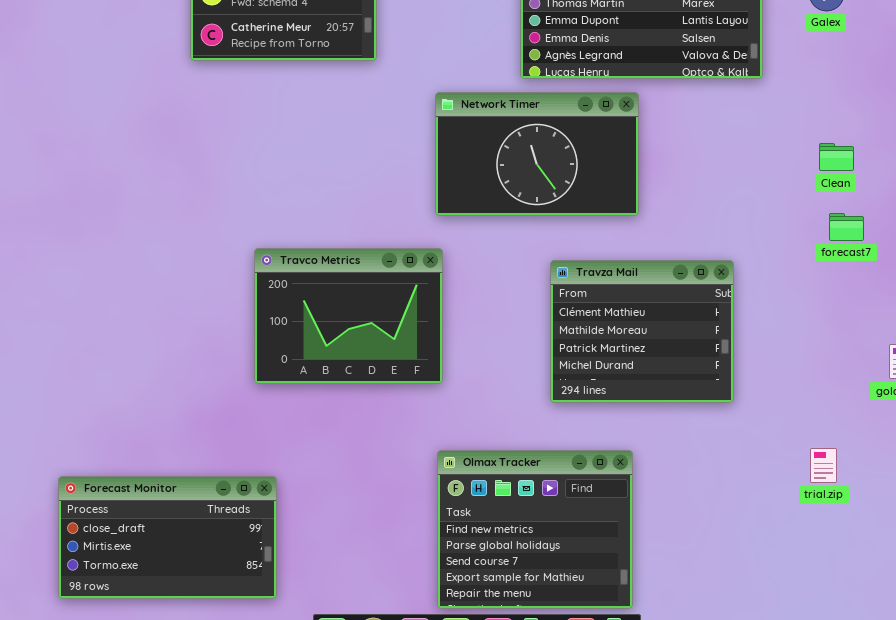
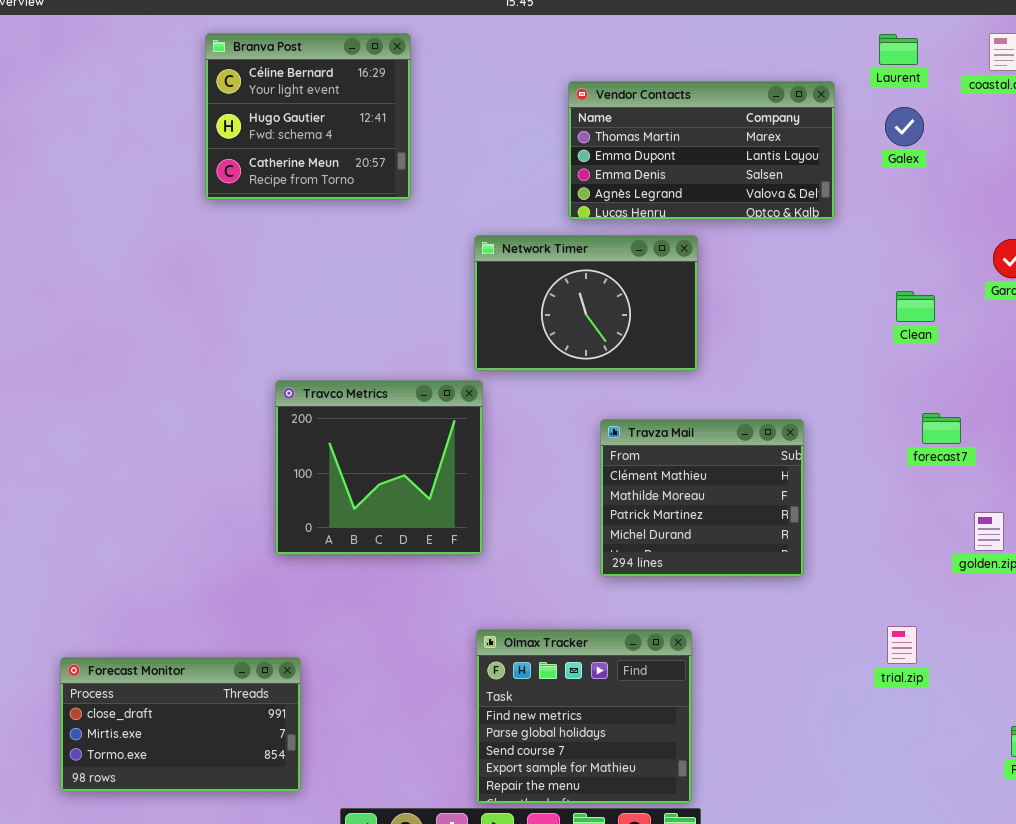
forecast7: [829,213,864,241] -> [922,413,961,444], moved
Travco Metrics: [254,248,443,384] -> [275,380,483,555], resized

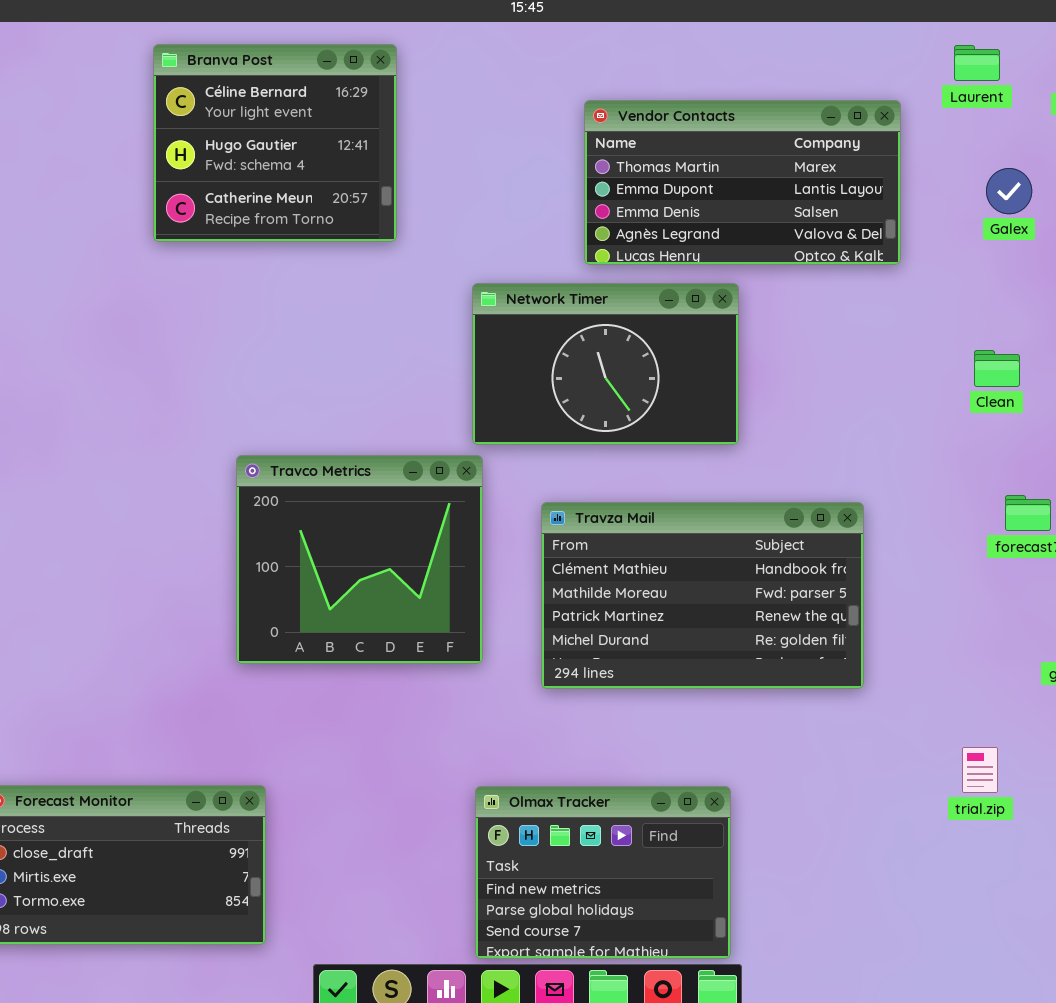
Galex: [885,107,924,146] -> [986,168,1032,214], moved
Travza Mail: [600,419,804,577] -> [541,502,864,689], resized
Olmax Tracker: [476,629,692,804] -> [475,786,731,959], resized

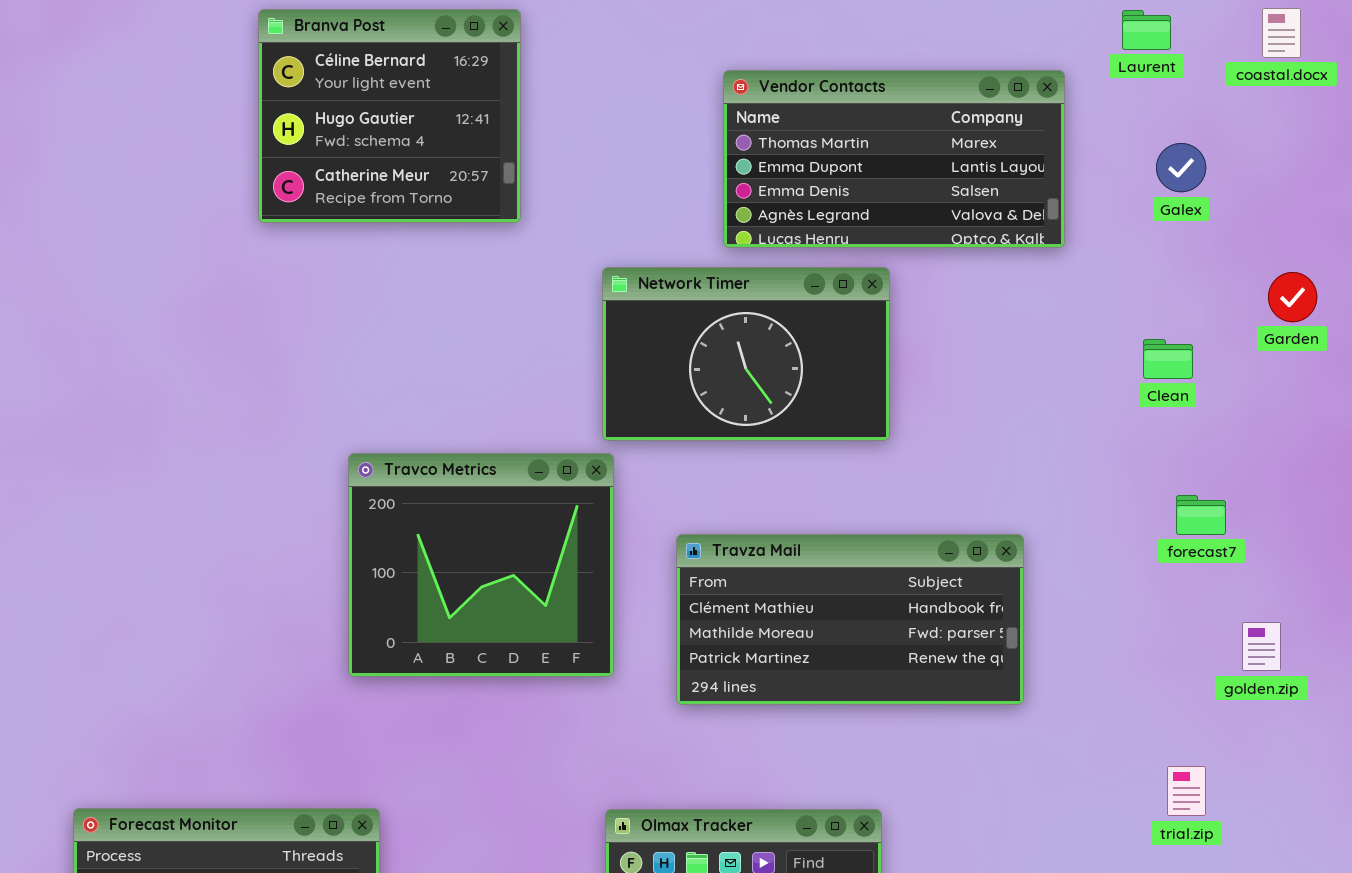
Travza Mail: [541,502,864,689] -> [676,534,1024,705], resized
trial.zip: [962,747,998,793] -> [1167,766,1206,816], moved

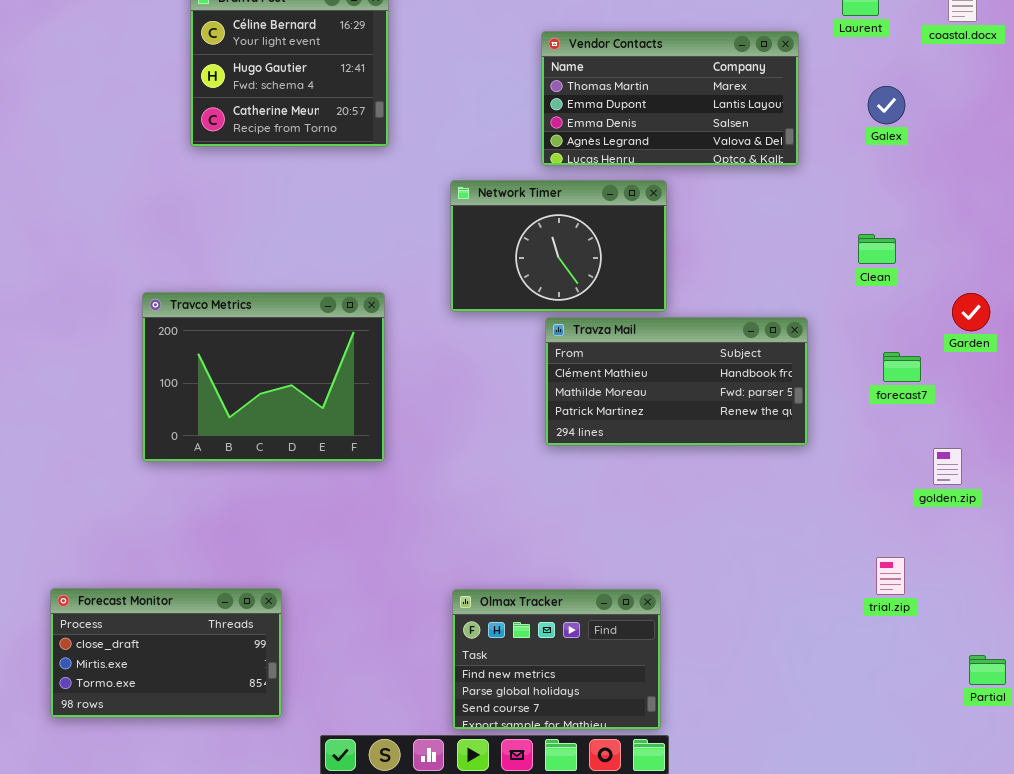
Garden: [1268,272,1317,322] -> [952,293,990,331], moved
Travco Metrics: [348,453,614,677] -> [142,292,385,462], moved, resized
Travza Mail: [676,534,1024,705] -> [545,317,808,446], moved

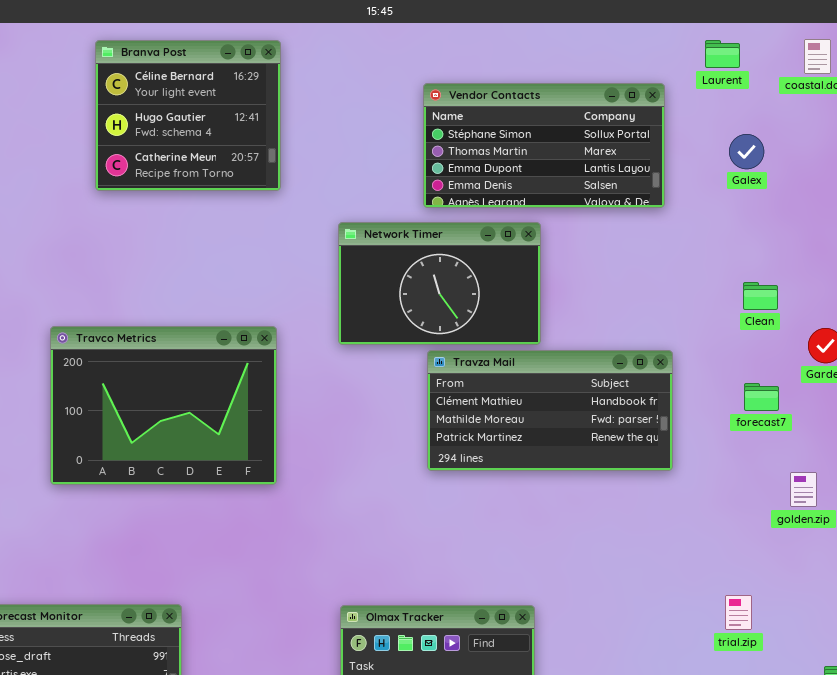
Vendor Contacts: [541,31,799,166] -> [423,83,665,208], scrolled up 1 row
Clean: [858,234,896,264] -> [743,282,778,310], moved
trial.zip: [876,557,905,595] -> [725,595,752,630], moved

